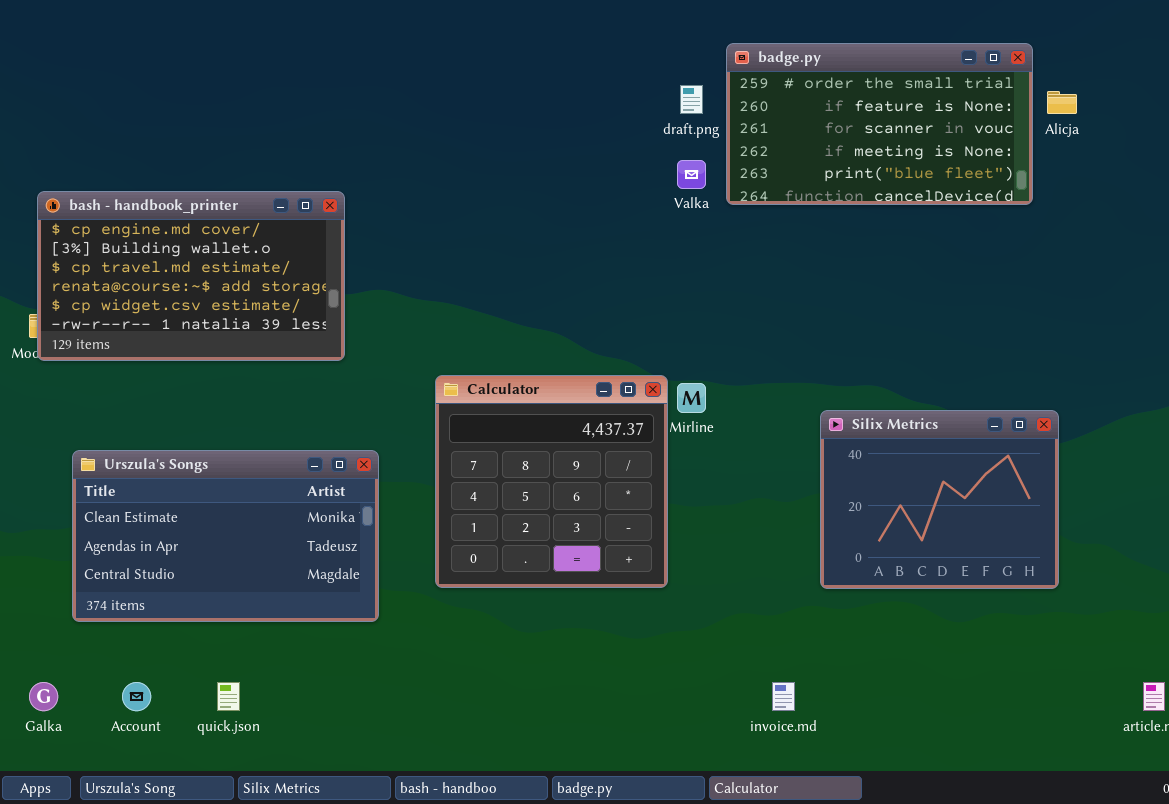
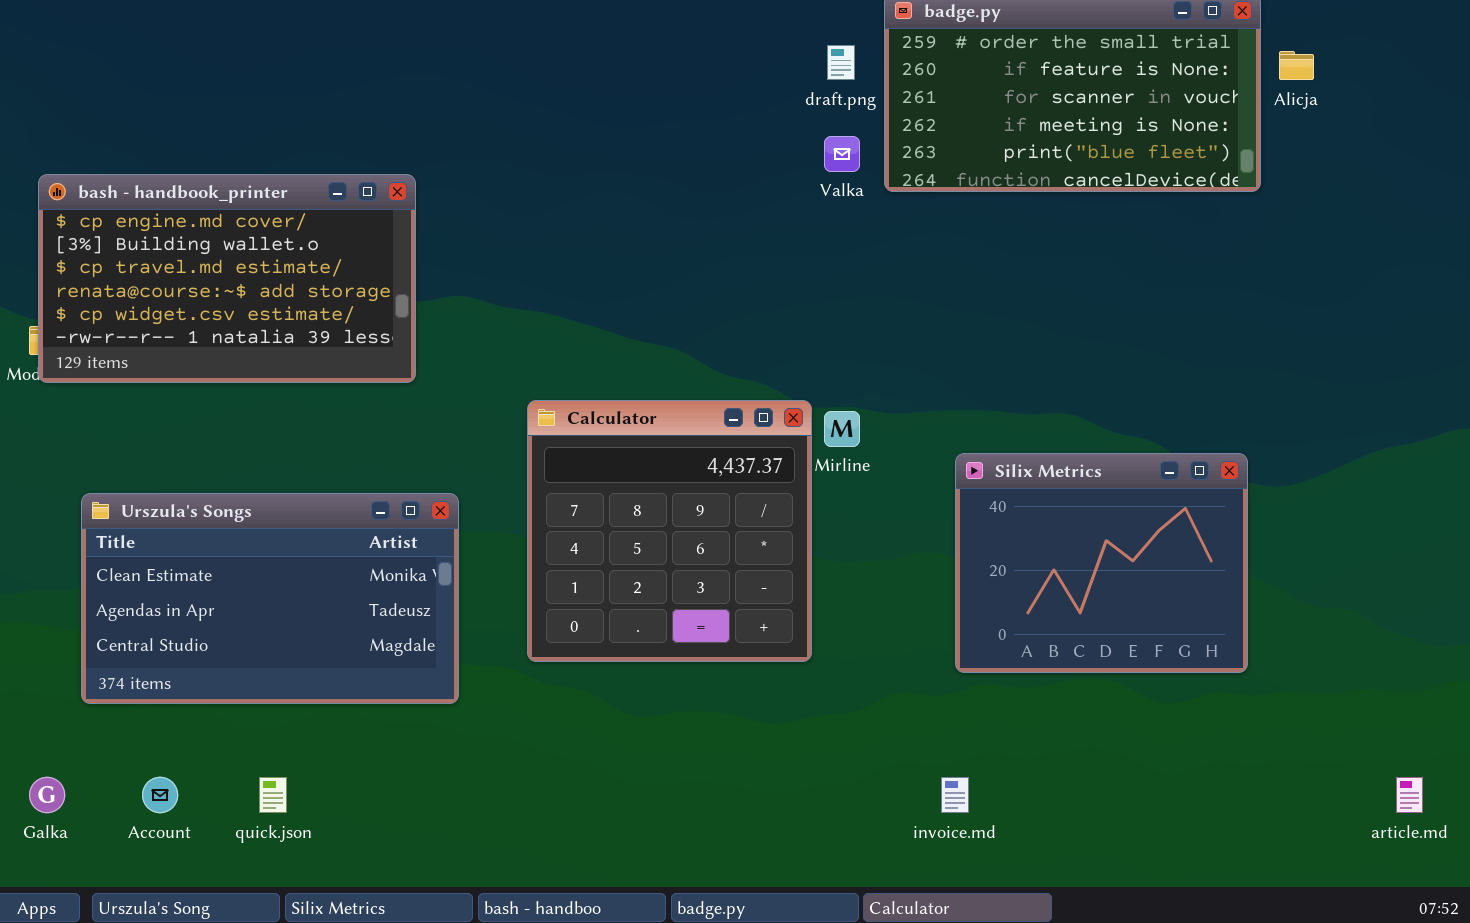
Silix Metrics: [820,410,1059,589] -> [955,453,1248,673], moved

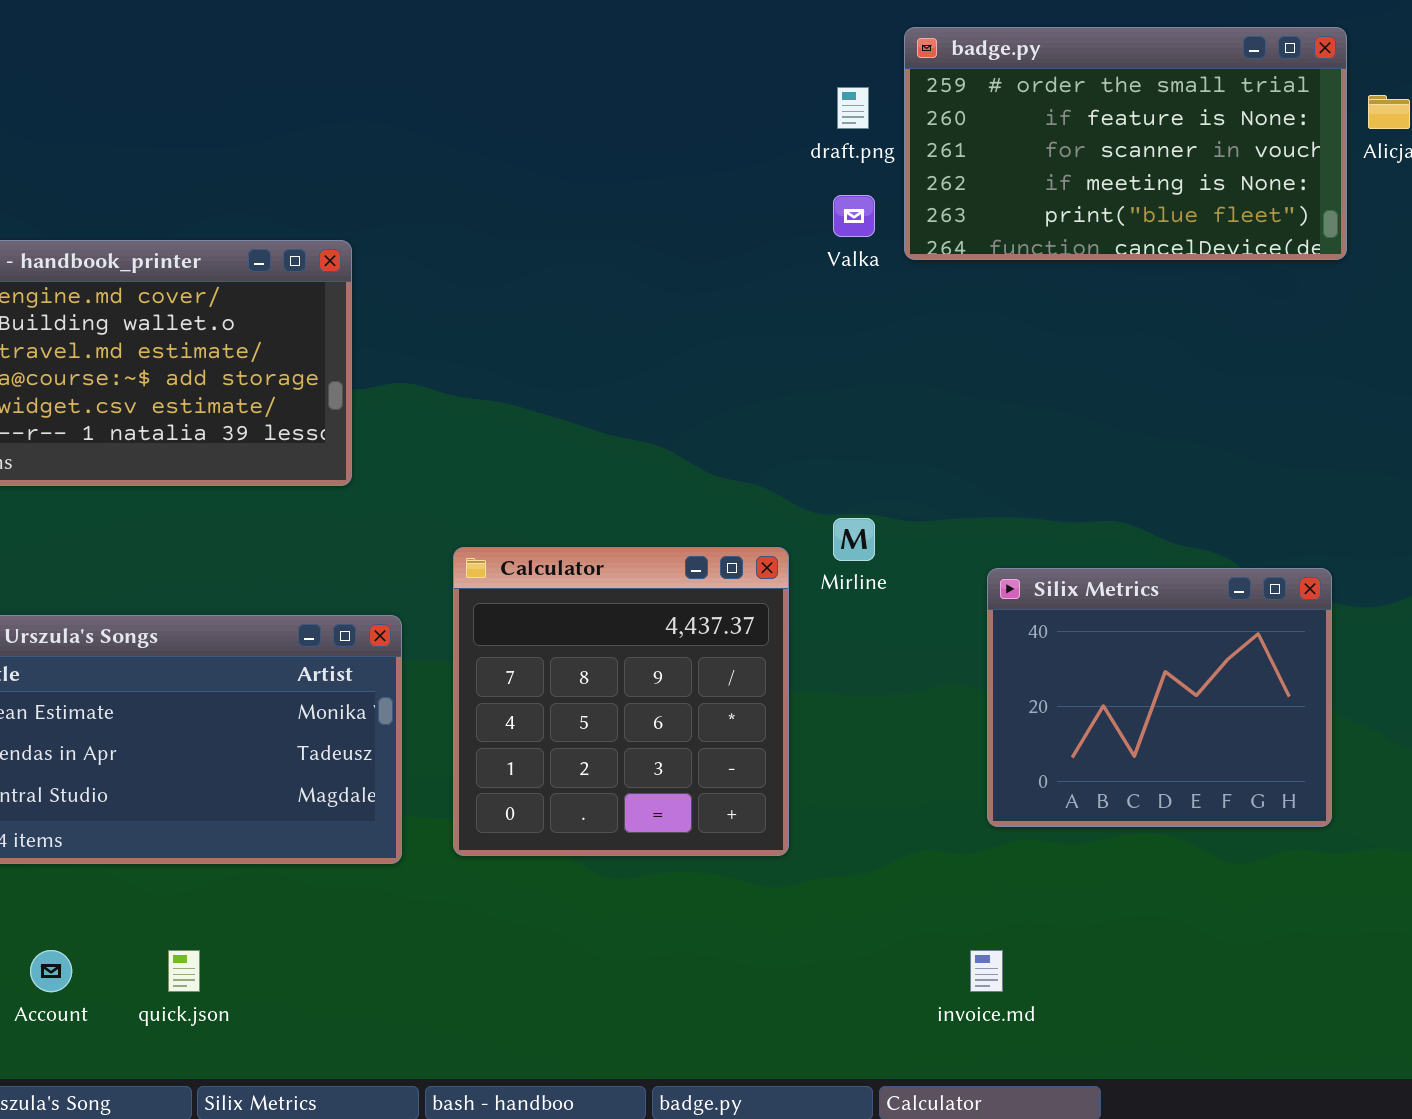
Calculator: [527,400,812,662] -> [453,547,789,856], moved

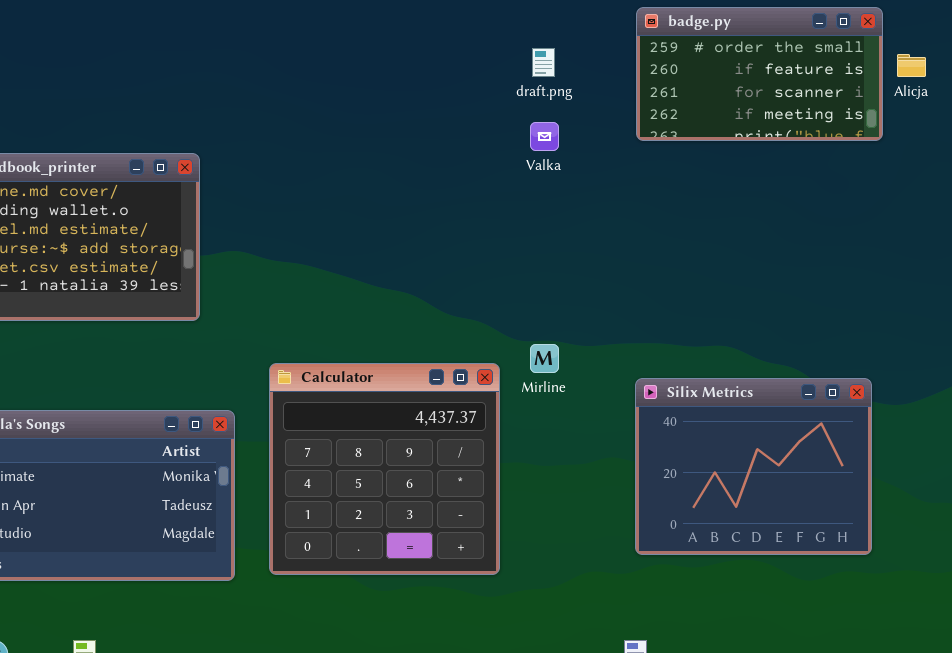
badge.py: [904,27,1347,260] -> [636,7,883,141], resized

